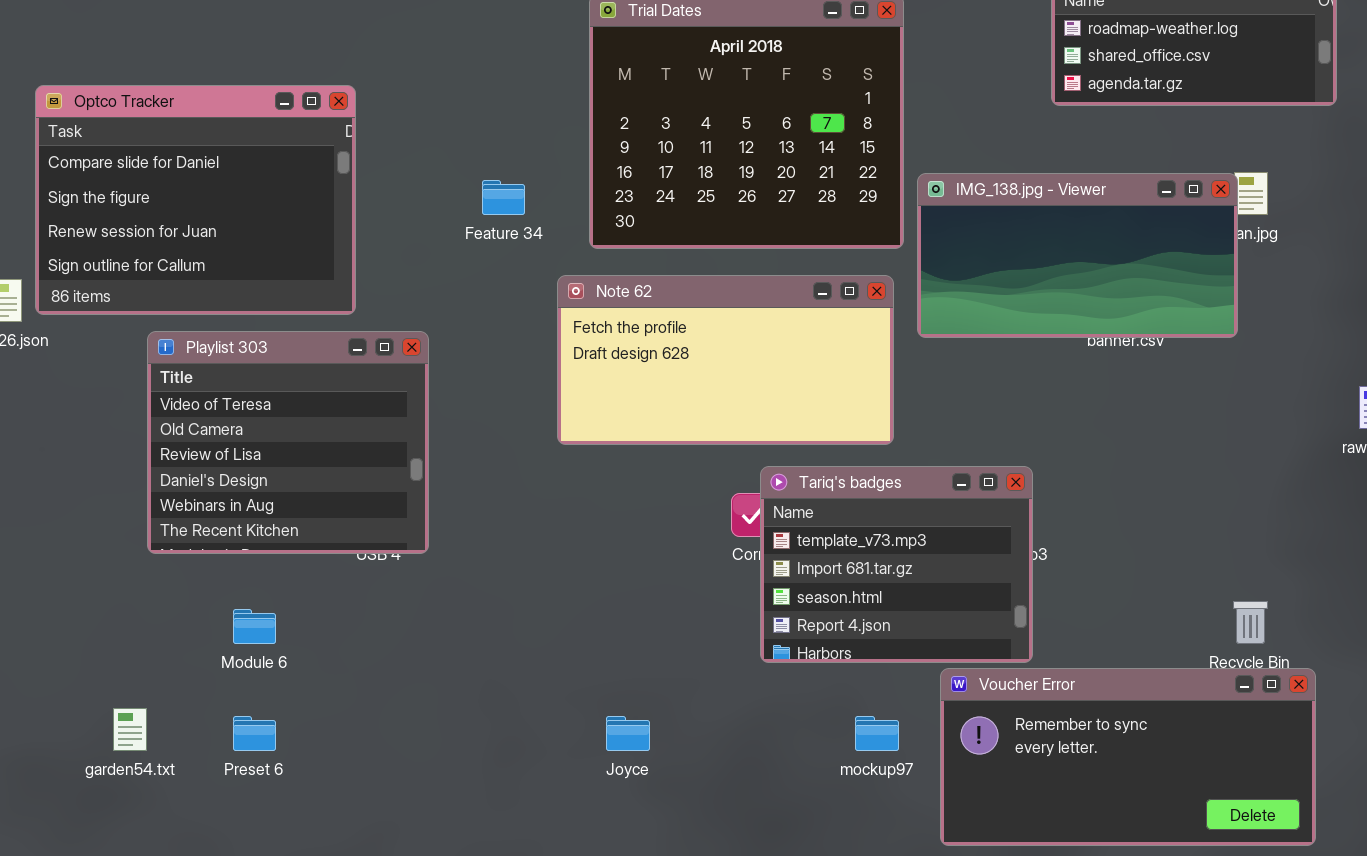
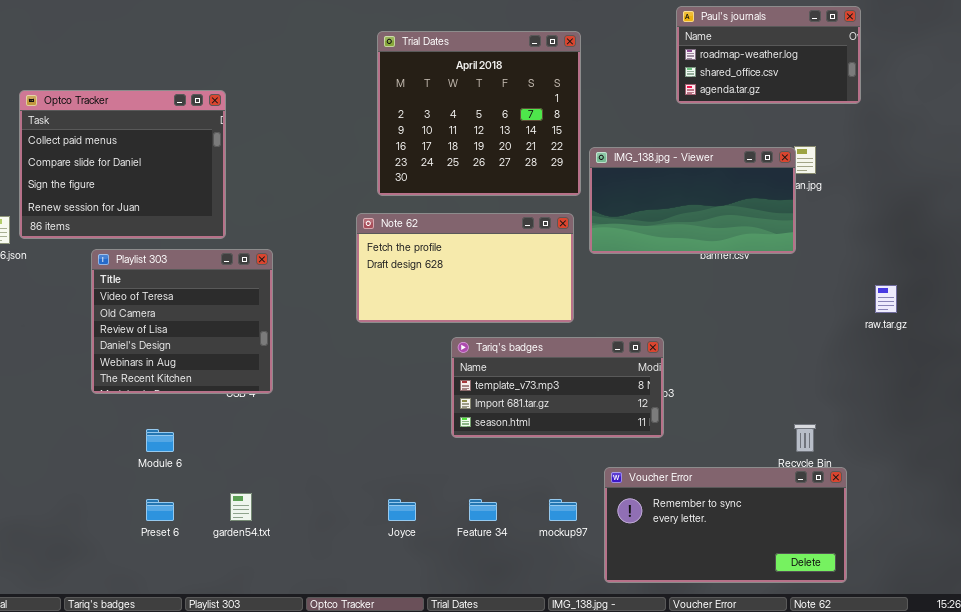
Optco Tracker: [35,85,356,315] -> [19,90,226,239], scrolled up 1 row
Feature 34: [482,180,525,215] -> [469,499,497,521], moved
Tariq's badges: [760,466,1033,663] -> [451,337,664,438], resized
garden54.txt: [113,708,147,751] -> [230,493,252,521], moved

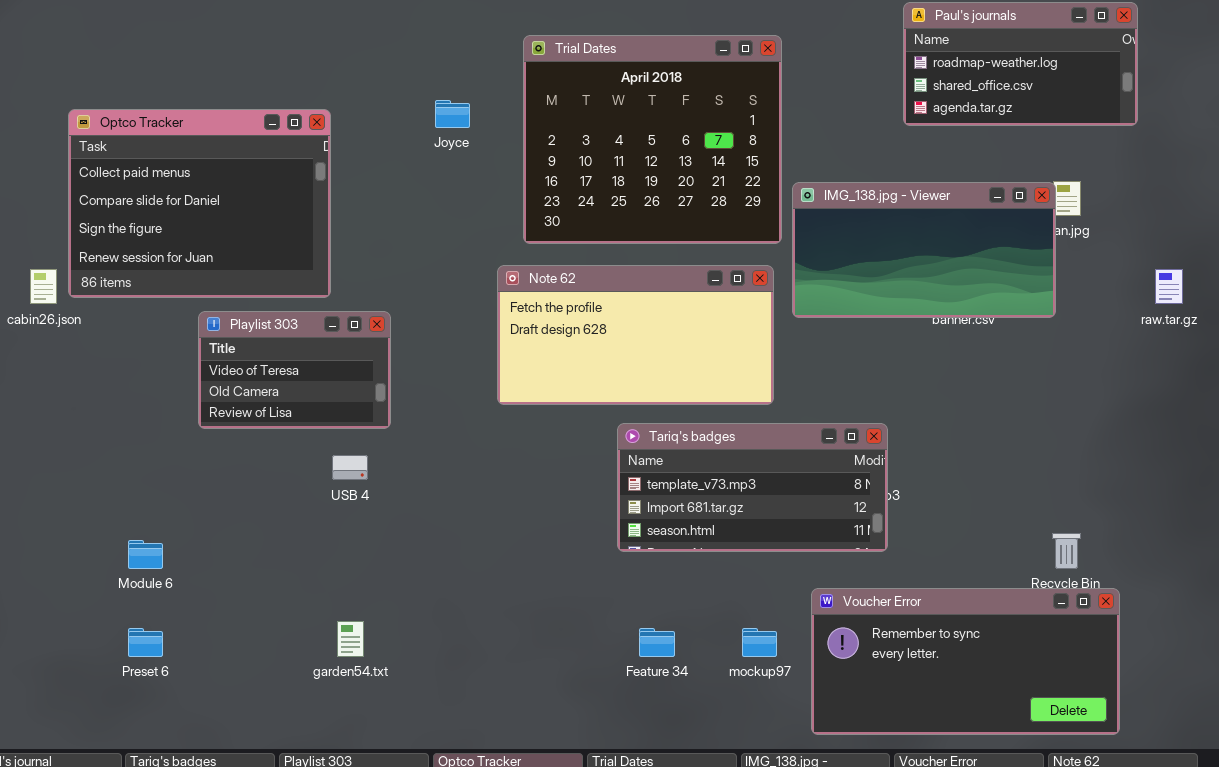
Playlist 303: [91,249,273,394] -> [198,311,391,429], resized
raw.tar.gz: [875,285,897,313] -> [1155,269,1183,304], moved
Module 6: [146,429,174,452] -> [128,540,163,569], moved
Preset 6: [146,499,174,521] -> [128,628,163,657], moved
Joyce: [388,499,416,521] -> [435,100,470,128], moved

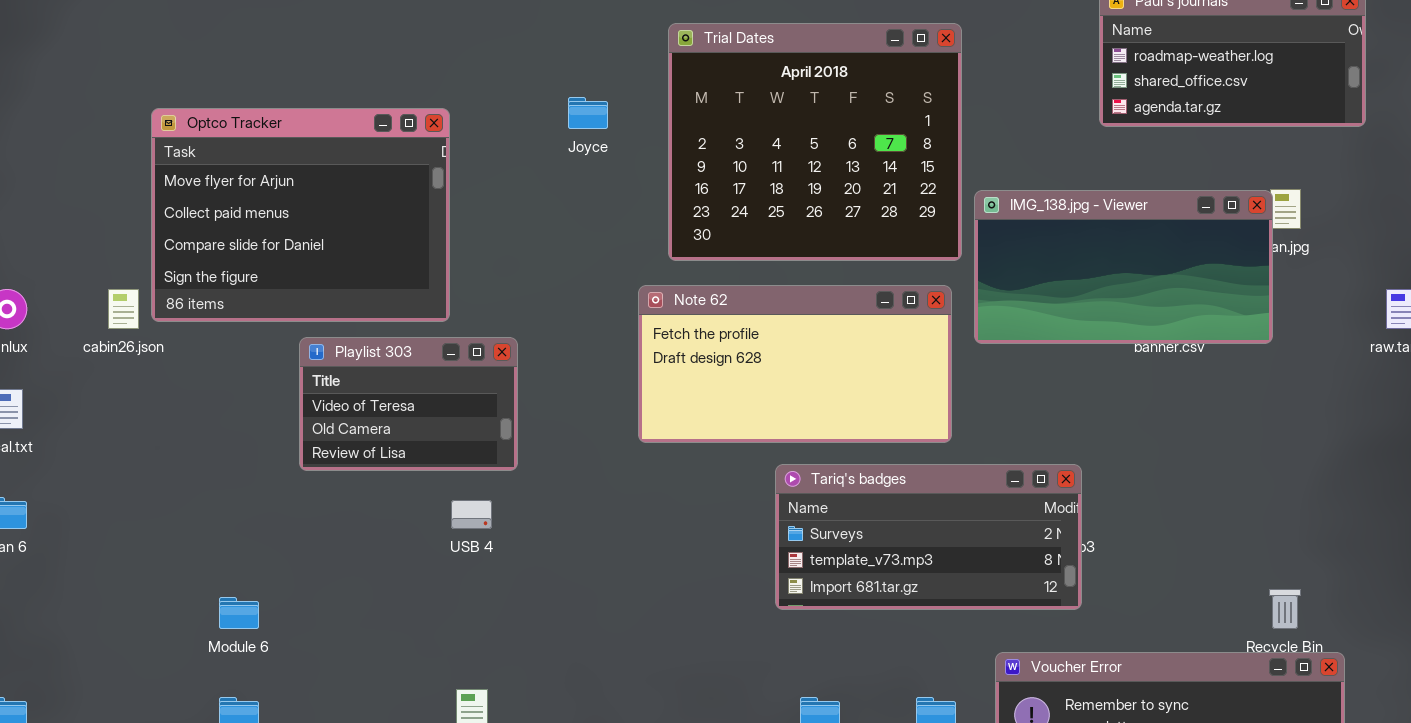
Optco Tracker: [68,109,331,298] -> [151,108,450,322], scrolled up 1 row
Tariq's badges: [617,423,888,552] -> [775,464,1082,610], scrolled up 1 row

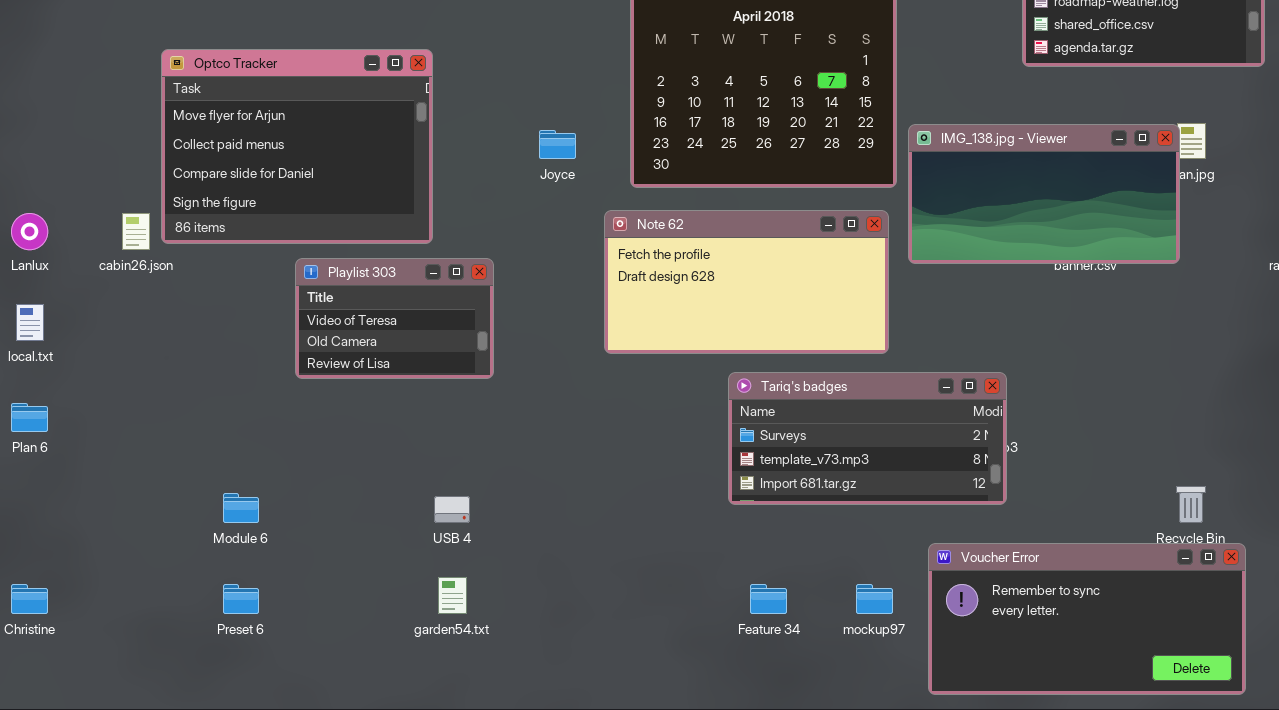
Joyce: [568,97,608,129] -> [539,130,576,159], moved
USB 4: [451,500,492,529] -> [434,496,470,523], moved

